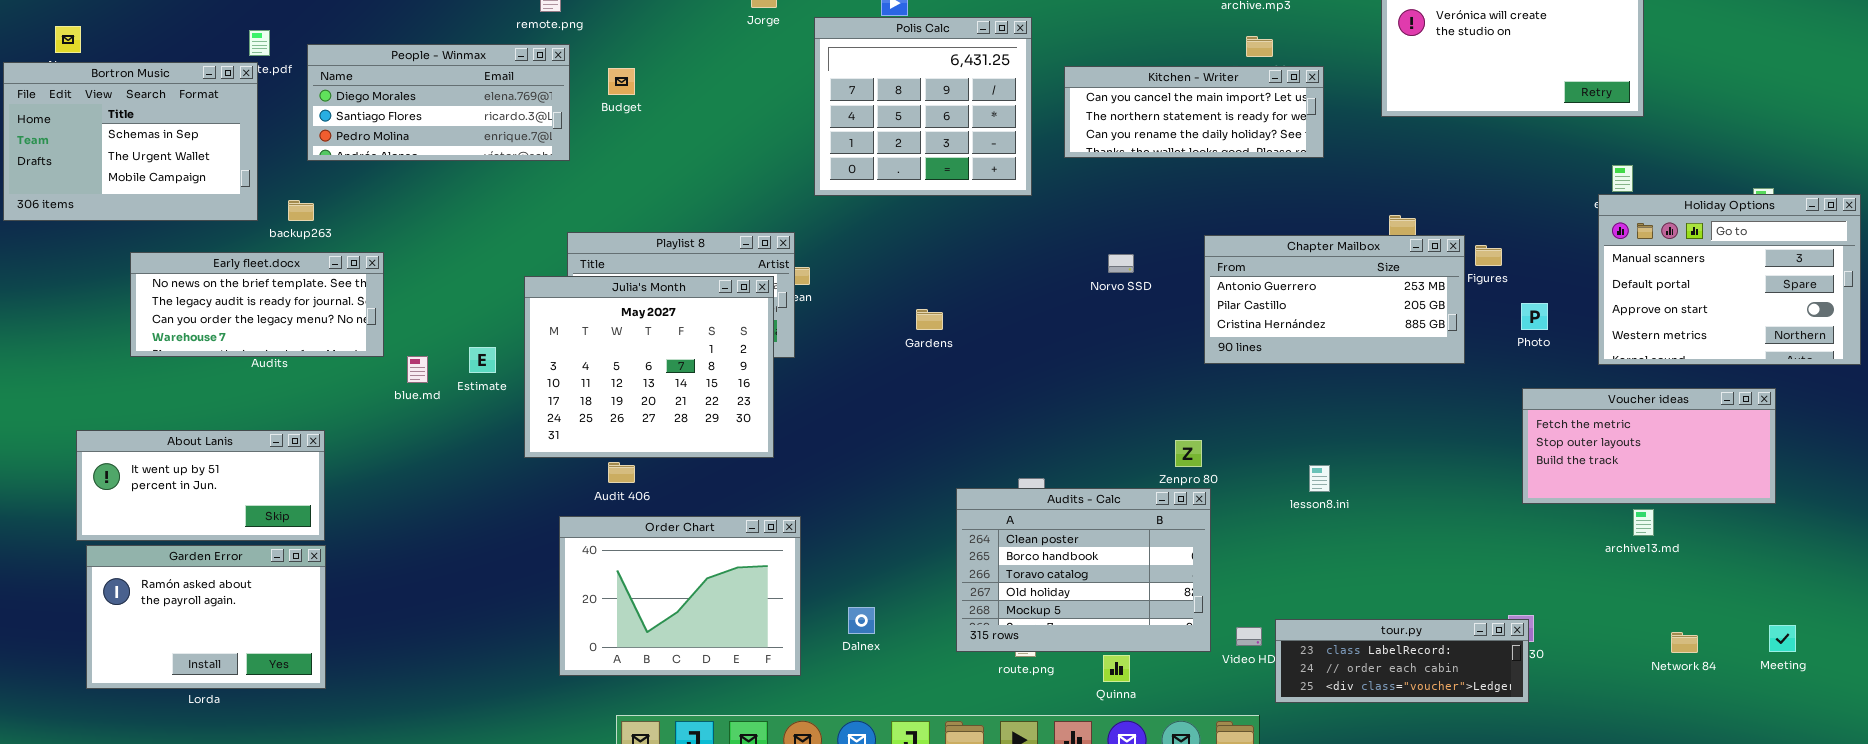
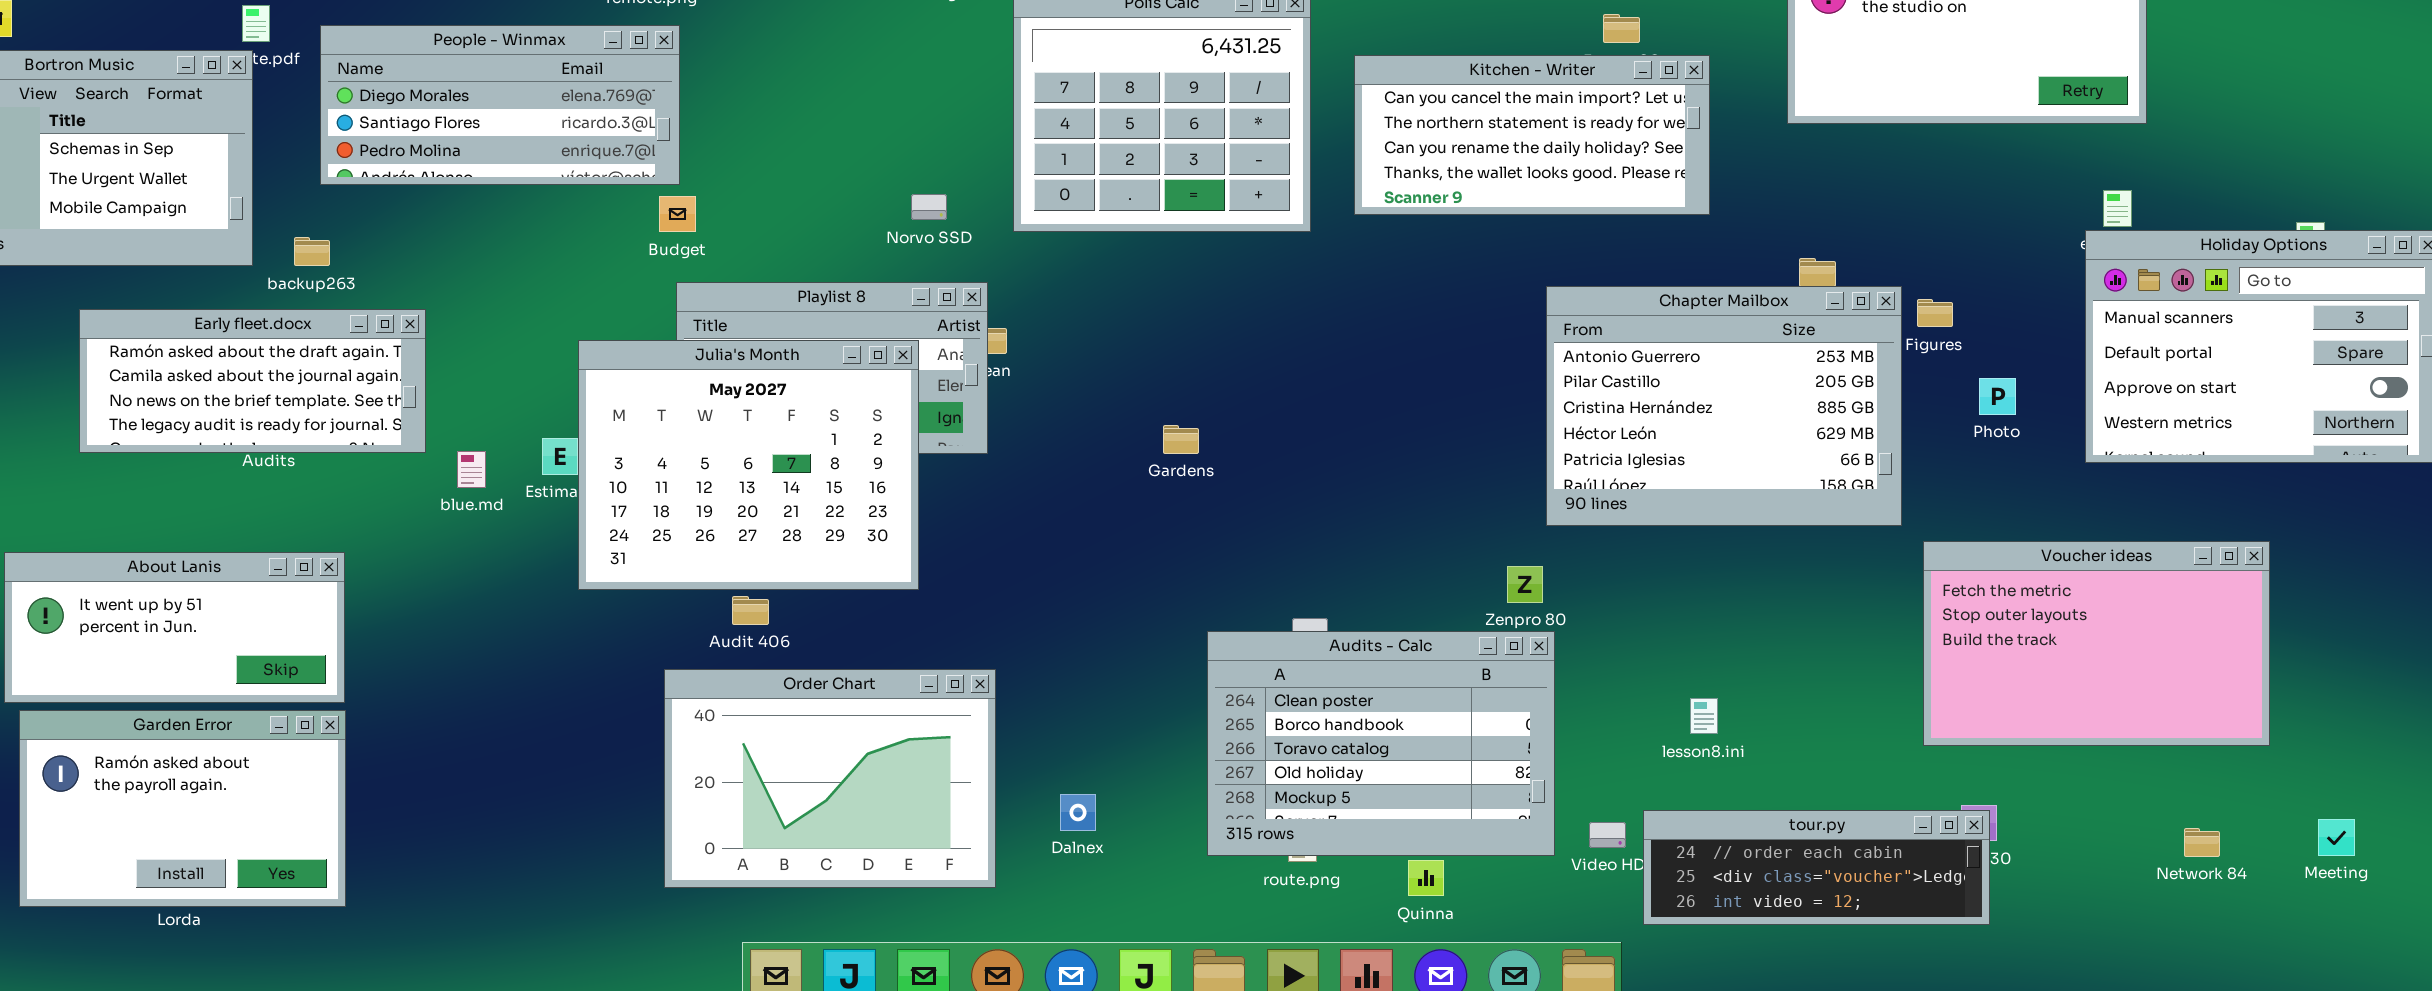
Kitchen - Writer: [1064,66,1324,158] -> [1354,55,1710,215], resized
Budget: [608,68,635,95] -> [659,196,696,232], moved
Chapter Mailbox: [1204,235,1465,364] -> [1546,286,1902,526], resized
Early fleet.docx: [130,252,384,357] -> [79,309,426,453], scrolled up 2 rows
Norvo SSD: [1108,254,1134,273] -> [911,194,947,220], moved
Julia's Month: [524,276,774,458] -> [578,340,919,590], moved
Gardens: [916,309,943,330] -> [1163,425,1199,454], moved
Voucher ideas: [1522,388,1776,504] -> [1923,541,2270,746], moved, resized
lesson8.ini: [1309,465,1330,492] -> [1690,698,1718,734], moved
tour.py: [1275,619,1529,703] -> [1643,810,1990,925], scrolled down 1 row

